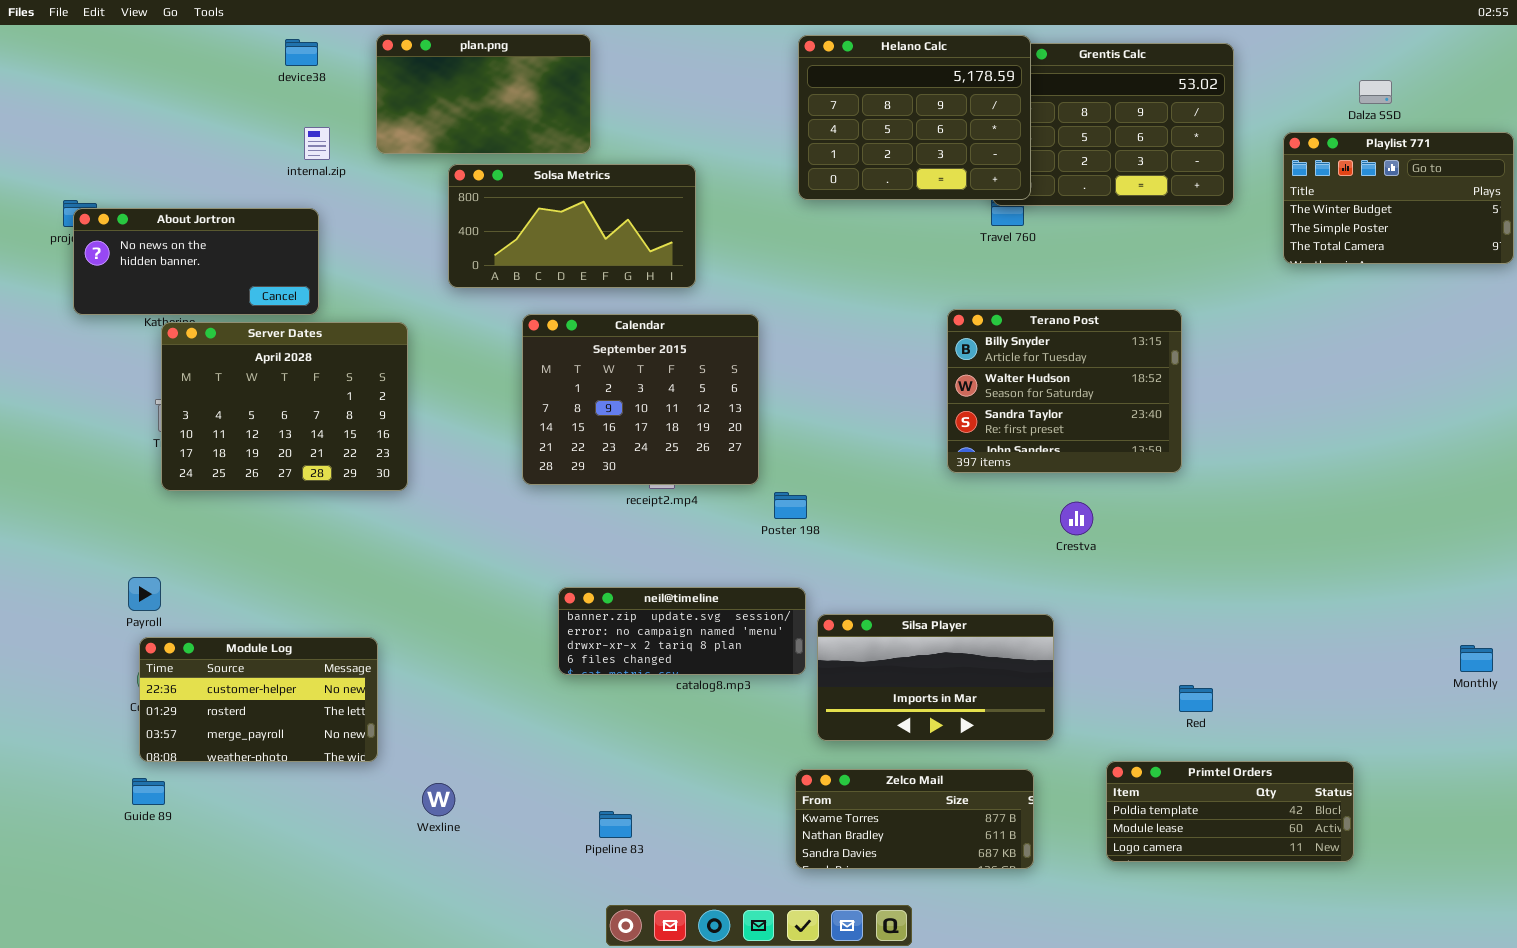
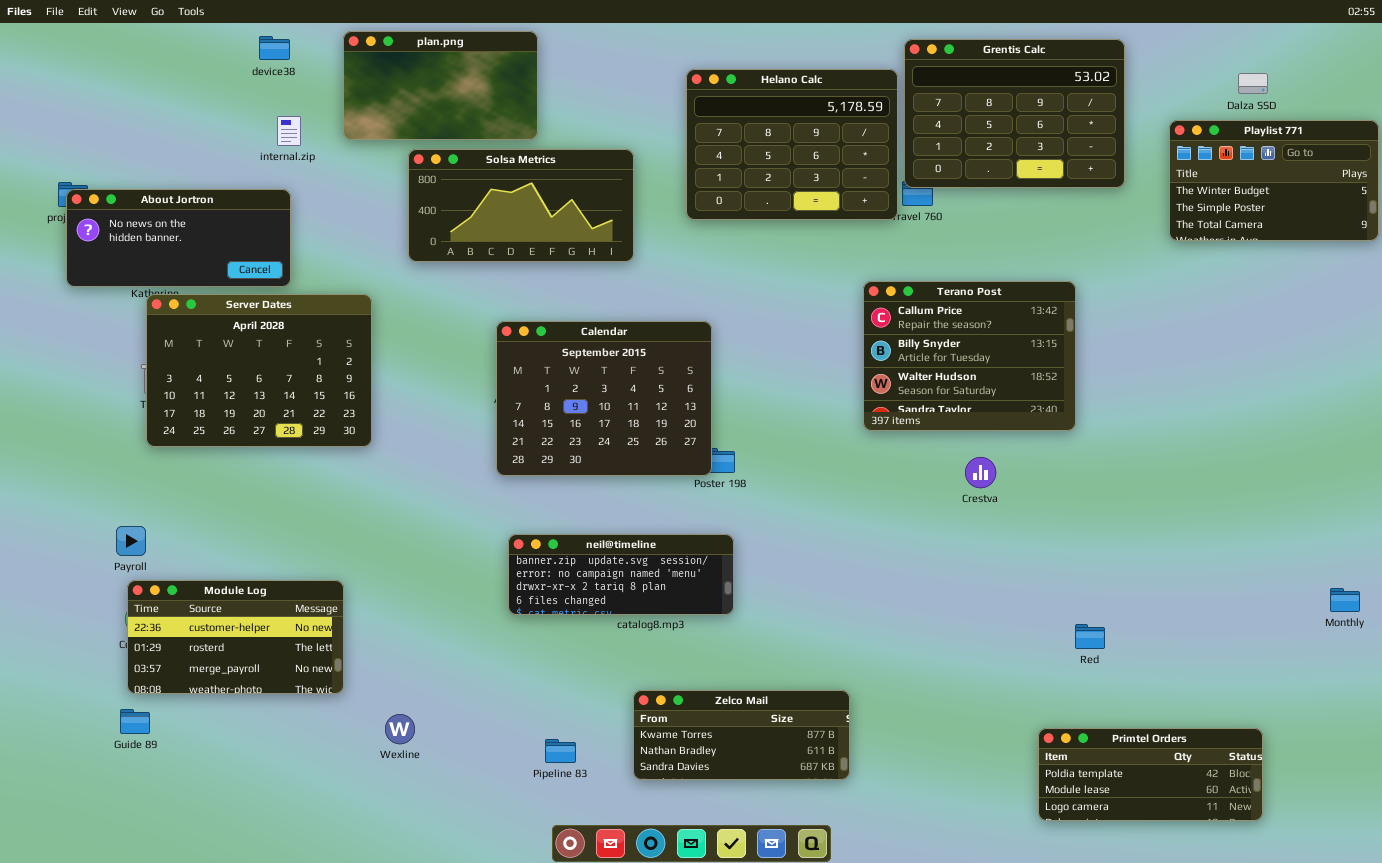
Helano Calc: [798,35,1031,200] -> [686,69,898,220], moved
Terano Post: [947,309,1182,473] -> [863,281,1076,431], scrolled up 1 row
Calendar: [522,314,759,485] -> [496,321,712,476], moved
Silsa Player: [817,614,1054,741] -> none, closed
Primtel Orders: [1106,761,1354,862] -> [1038,728,1263,821], moved
Zelco Mail: [795,769,1034,869] -> [633,690,850,780], moved

